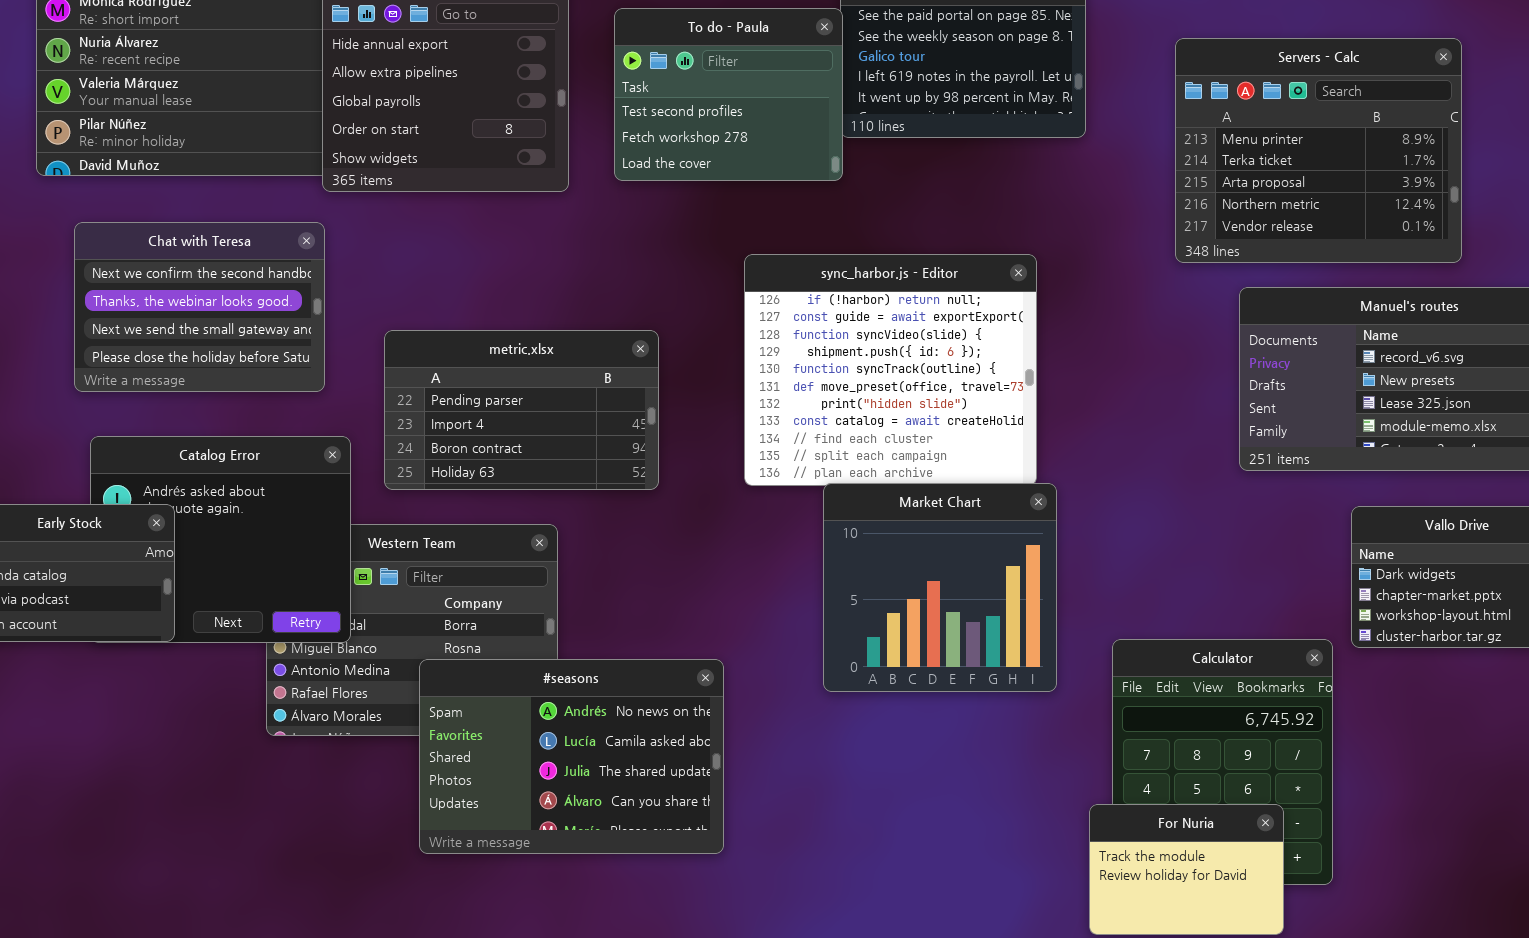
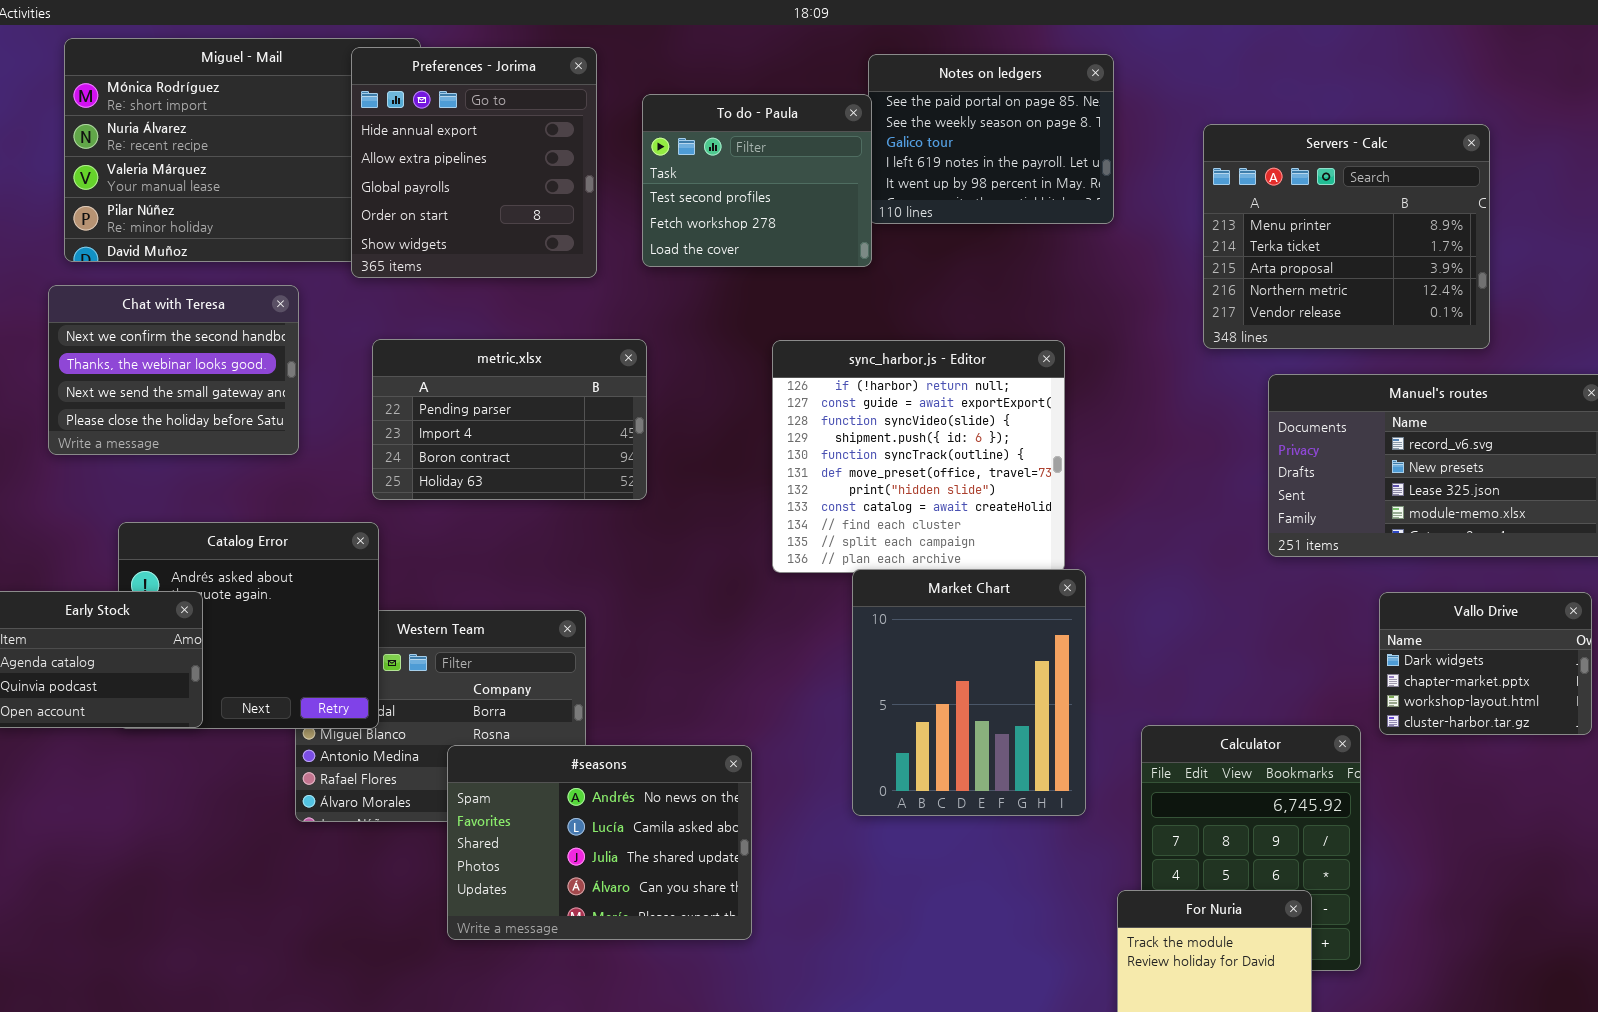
Chat with Teresa: [74,222,325,392] -> [48,285,299,455], moved
metric.xlsx: [384,330,659,490] -> [372,339,647,500], moved
Market Chart: [823,483,1057,692] -> [852,569,1086,816], resized

